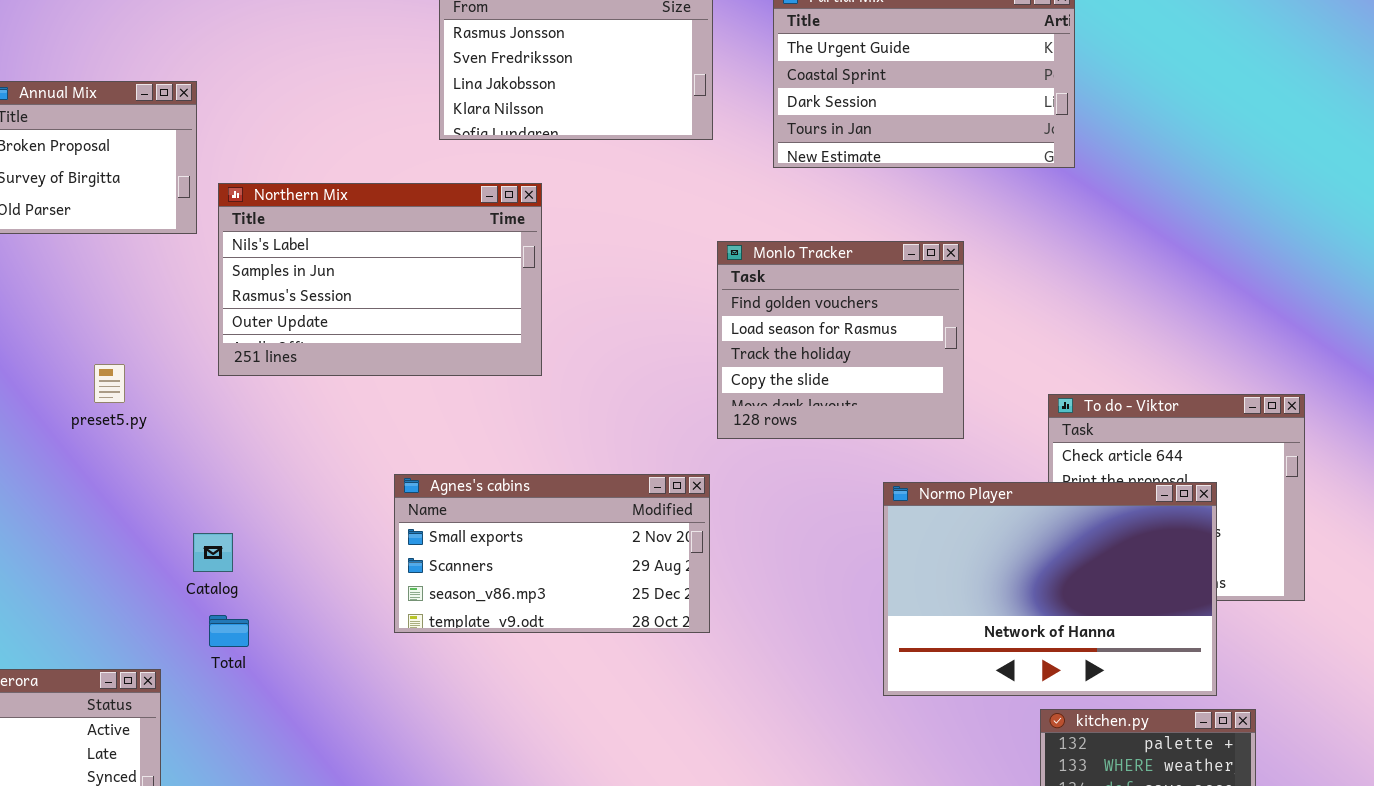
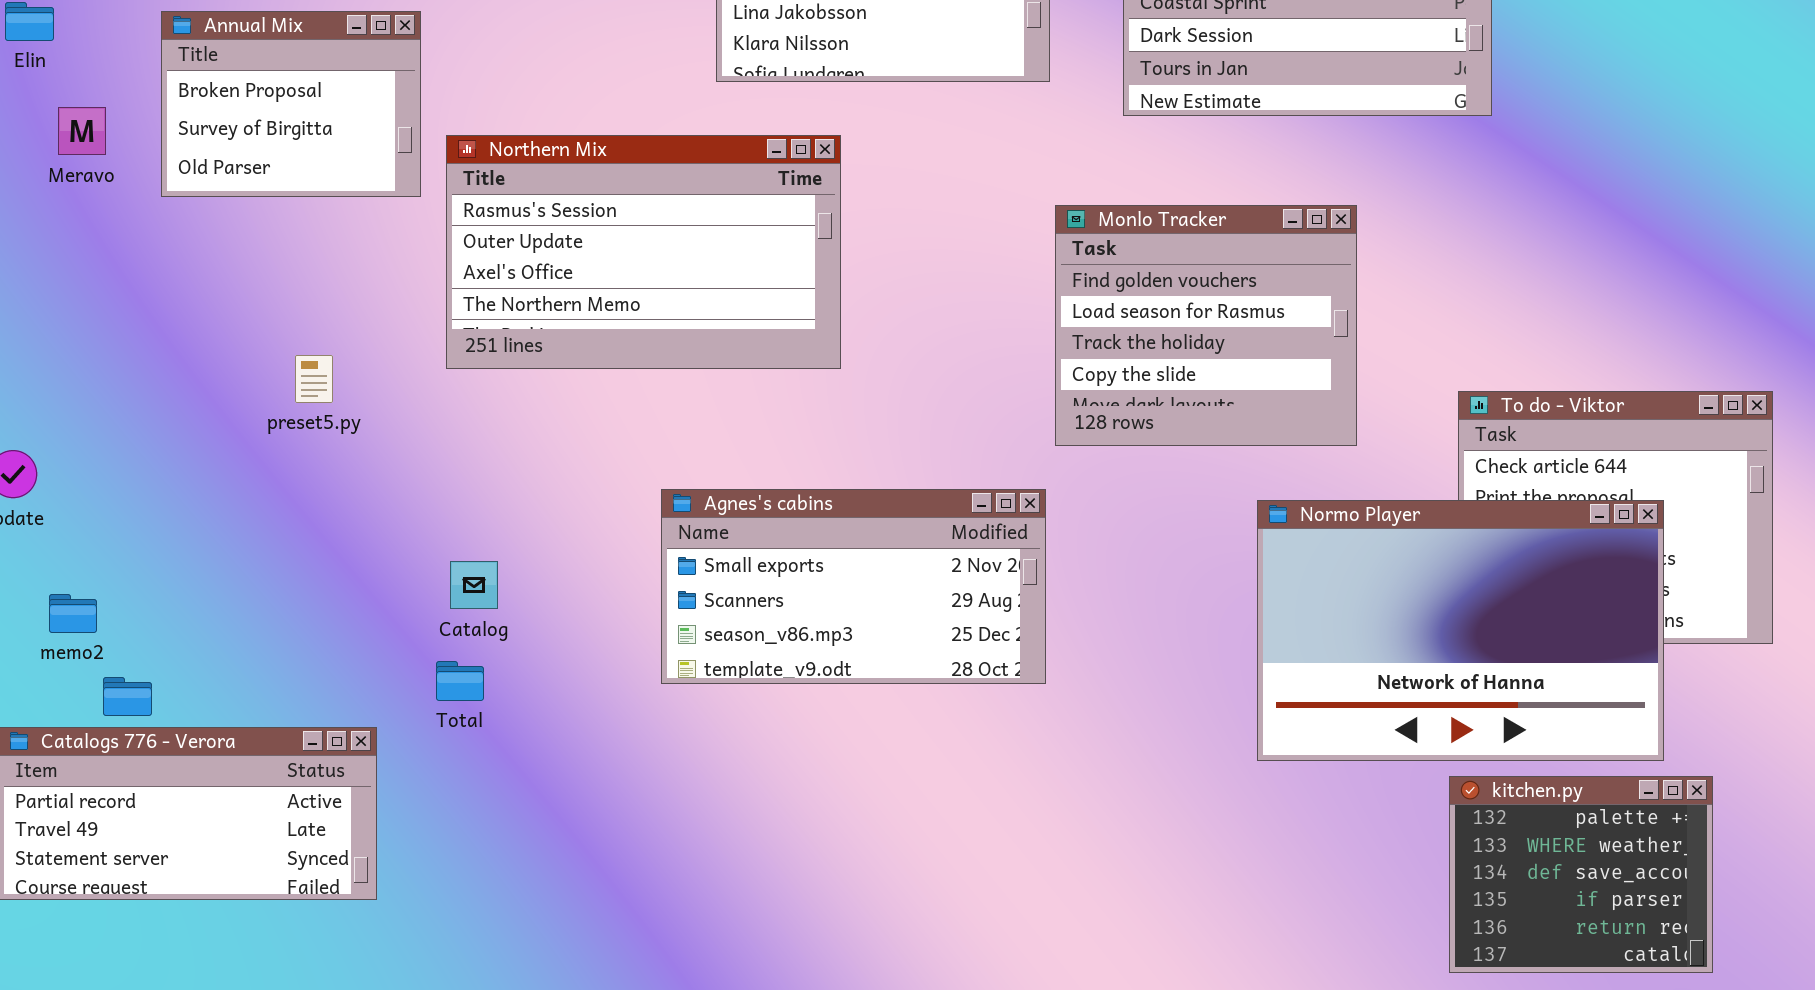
Northern Mix: [218,183,542,376] -> [446,135,841,369], scrolled down 2 rows
Catalog: [193,533,233,572] -> [450,561,498,609], moved

